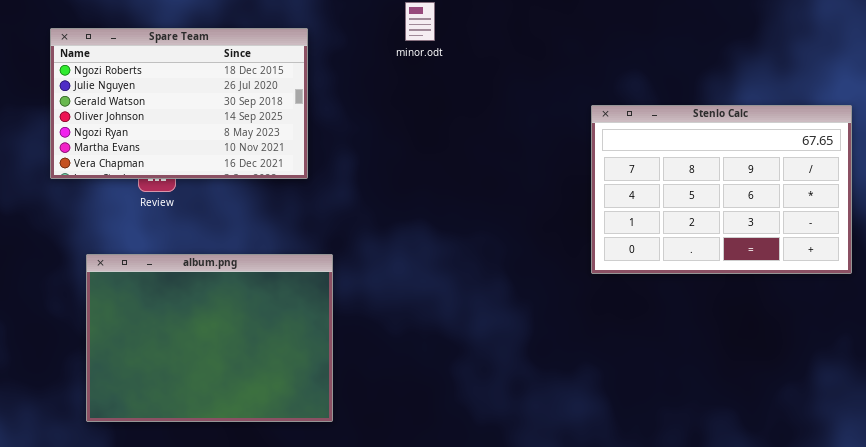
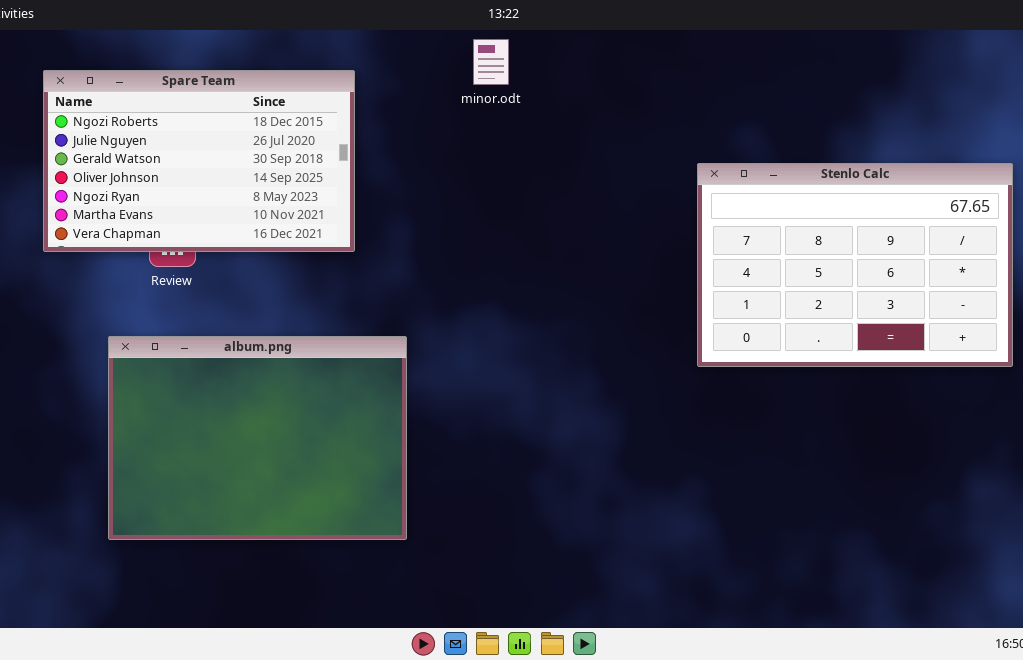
album.png: [86,254,333,422] -> [108,336,407,540], moved

